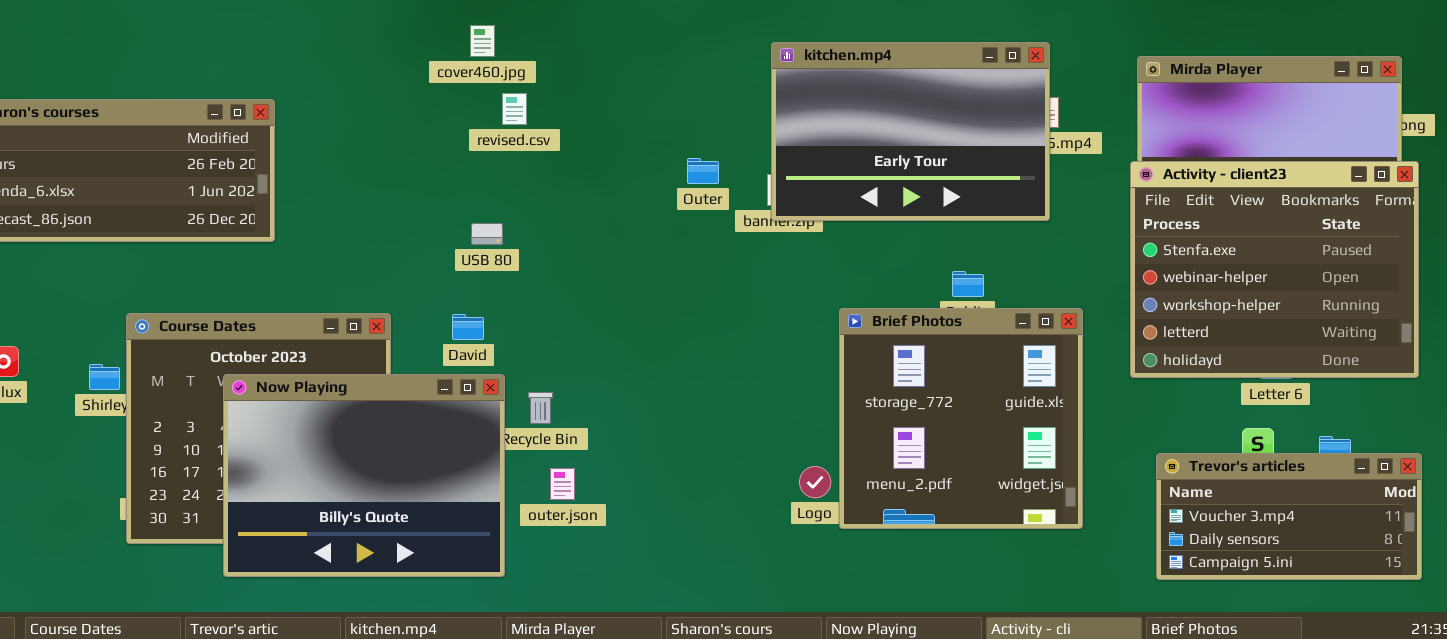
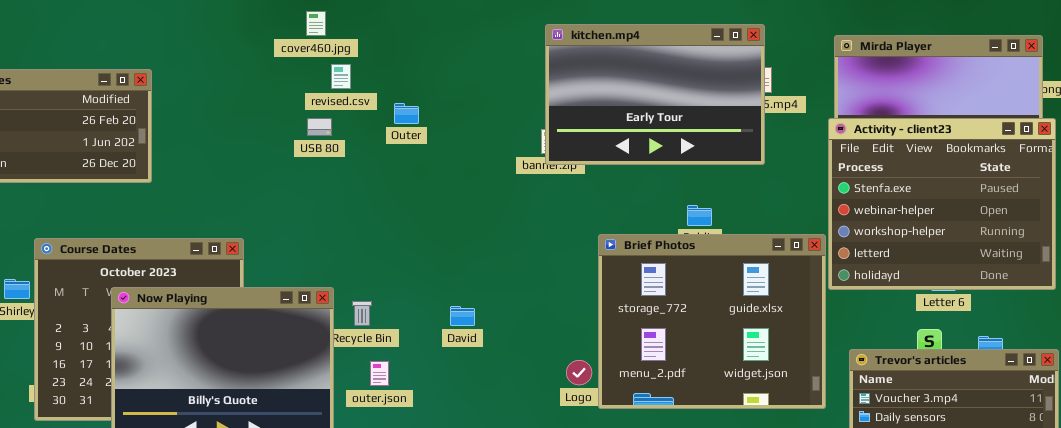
Outer: [687,158,719,184] -> [394,103,419,124], moved
USB 80: [471,223,503,245] -> [307,118,332,136], moved
Brief Photos: [839,308,1083,529] -> [598,234,826,409], resized
David: [452,314,484,340] -> [450,306,475,326], moved

